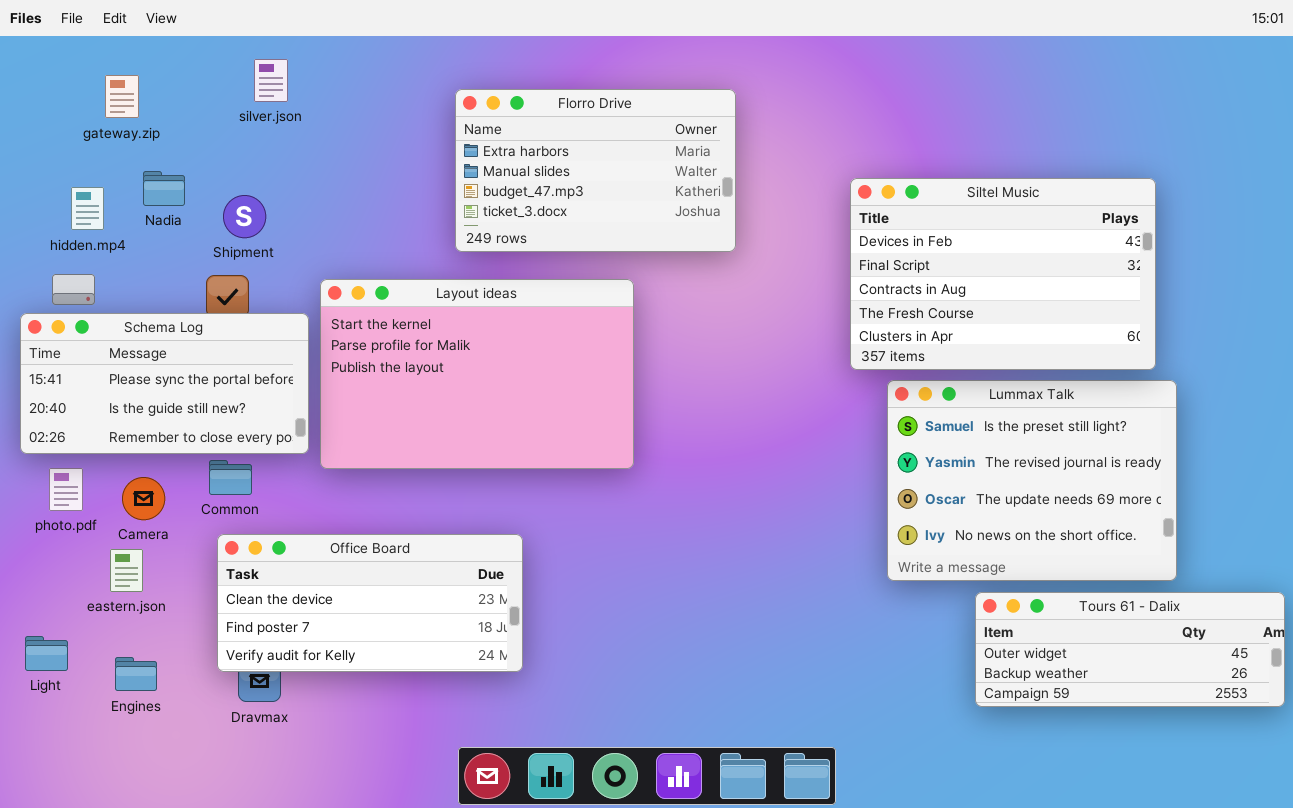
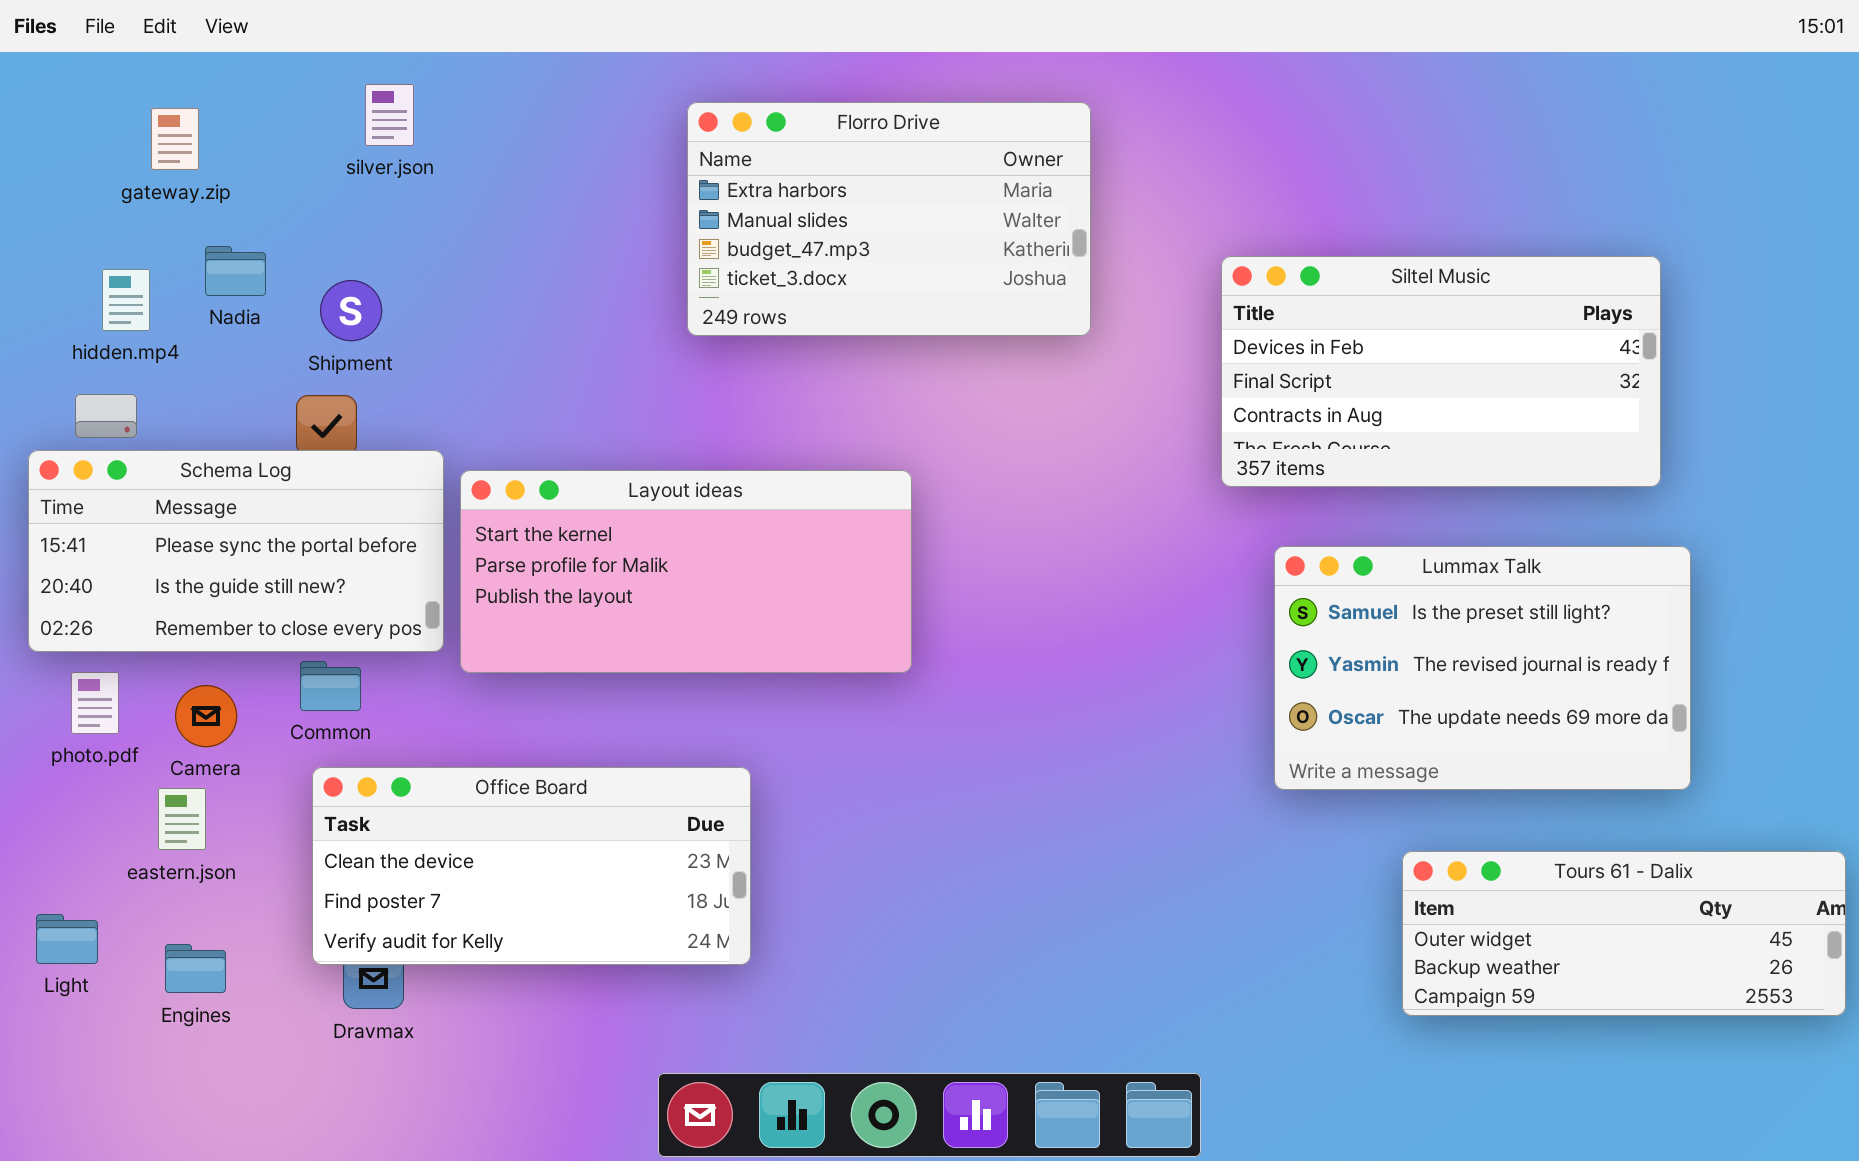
Florro Drive: [455,89,736,252] -> [687,102,1091,336], moved
Siltel Music: [850,178,1156,370] -> [1221,256,1661,487], resized
Layout ideas: [320,279,634,469] -> [460,470,912,673], resized
Lummax Talk: [887,380,1177,581] -> [1274,546,1691,790], resized

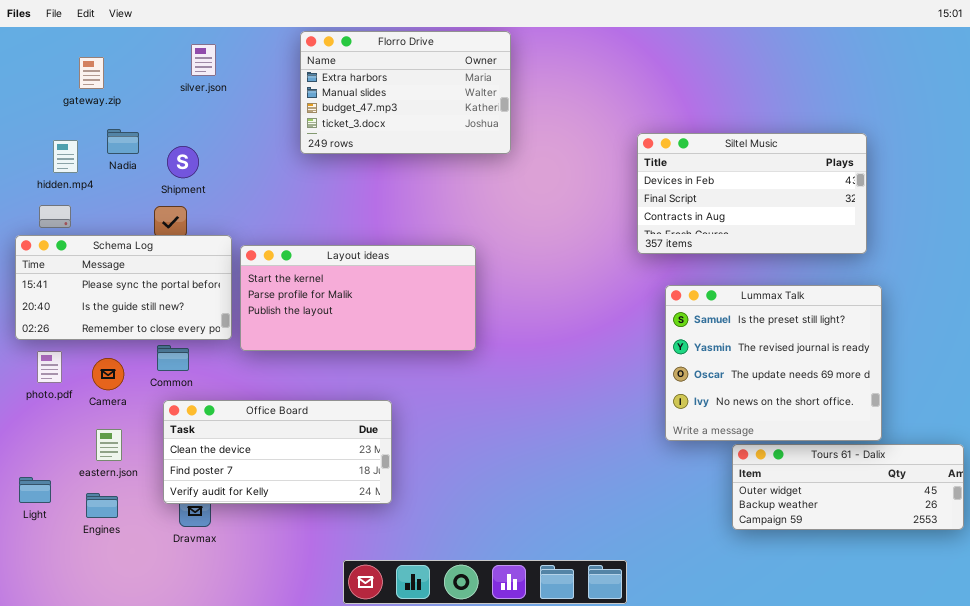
Florro Drive: [687,102,1091,336] -> [300,31,511,154], moved
Lummax Talk: [1274,546,1691,790] -> [665,285,882,441], resized
eastern.json: [158,788,206,850] -> [96,429,122,461], moved

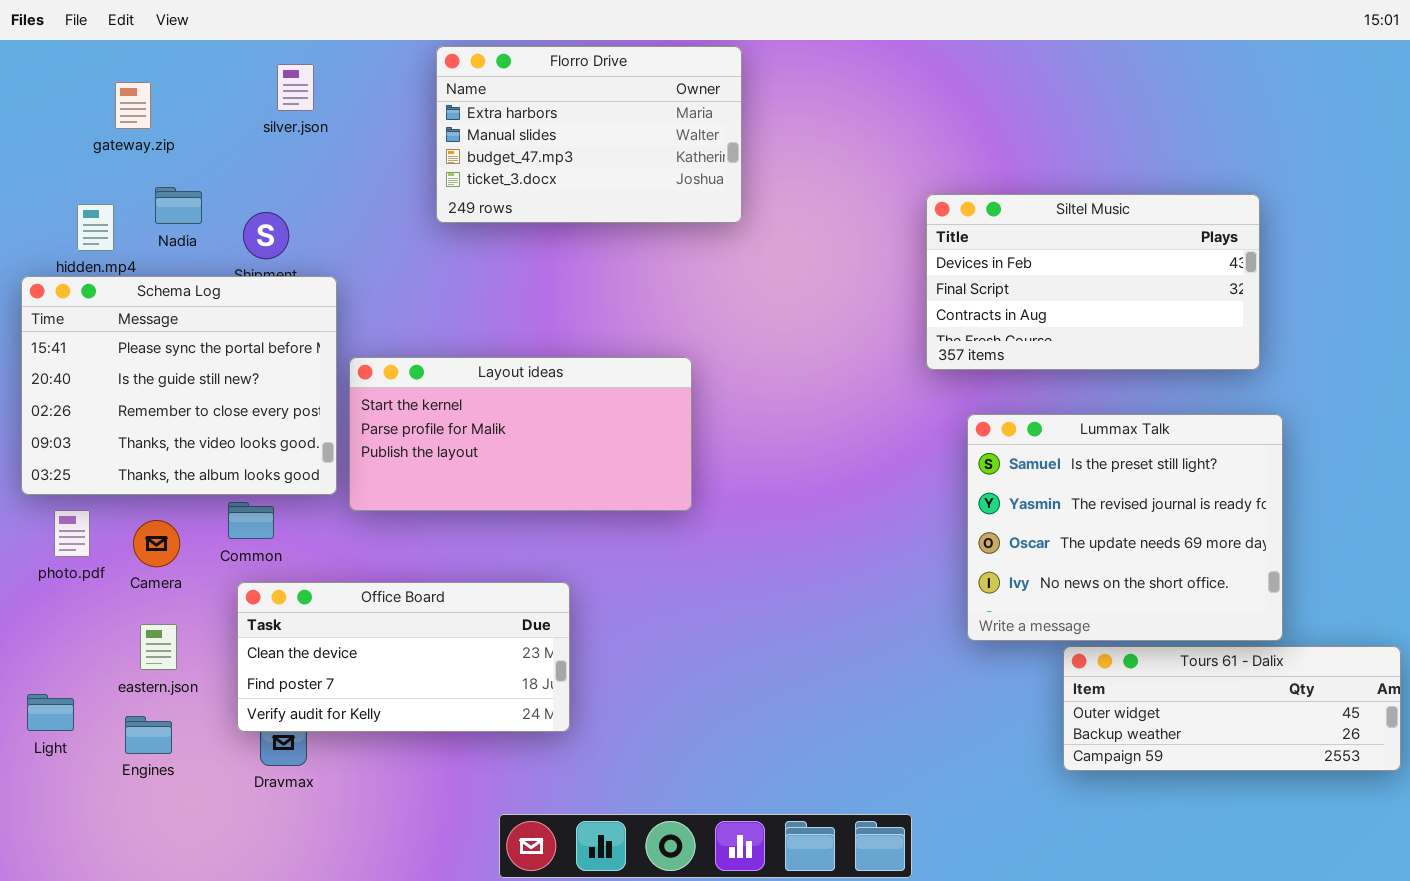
Schema Log: [15,235,232,340] -> [21,276,337,495], resized

